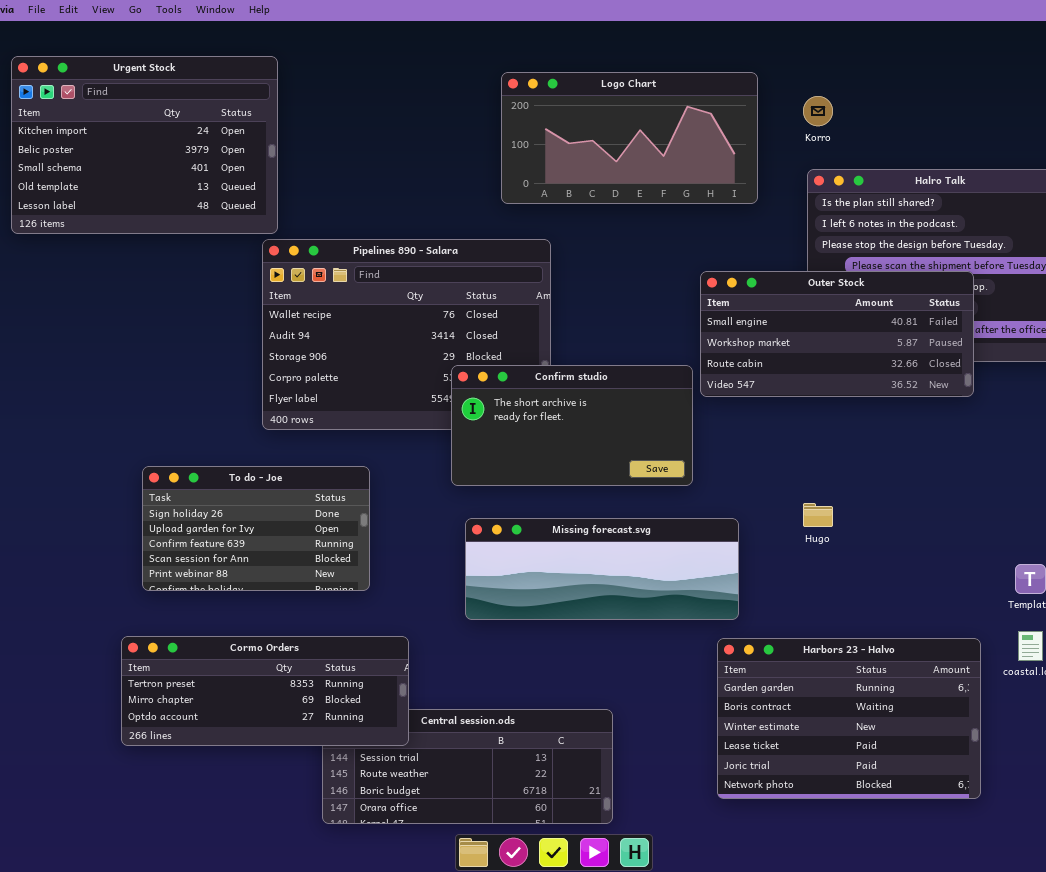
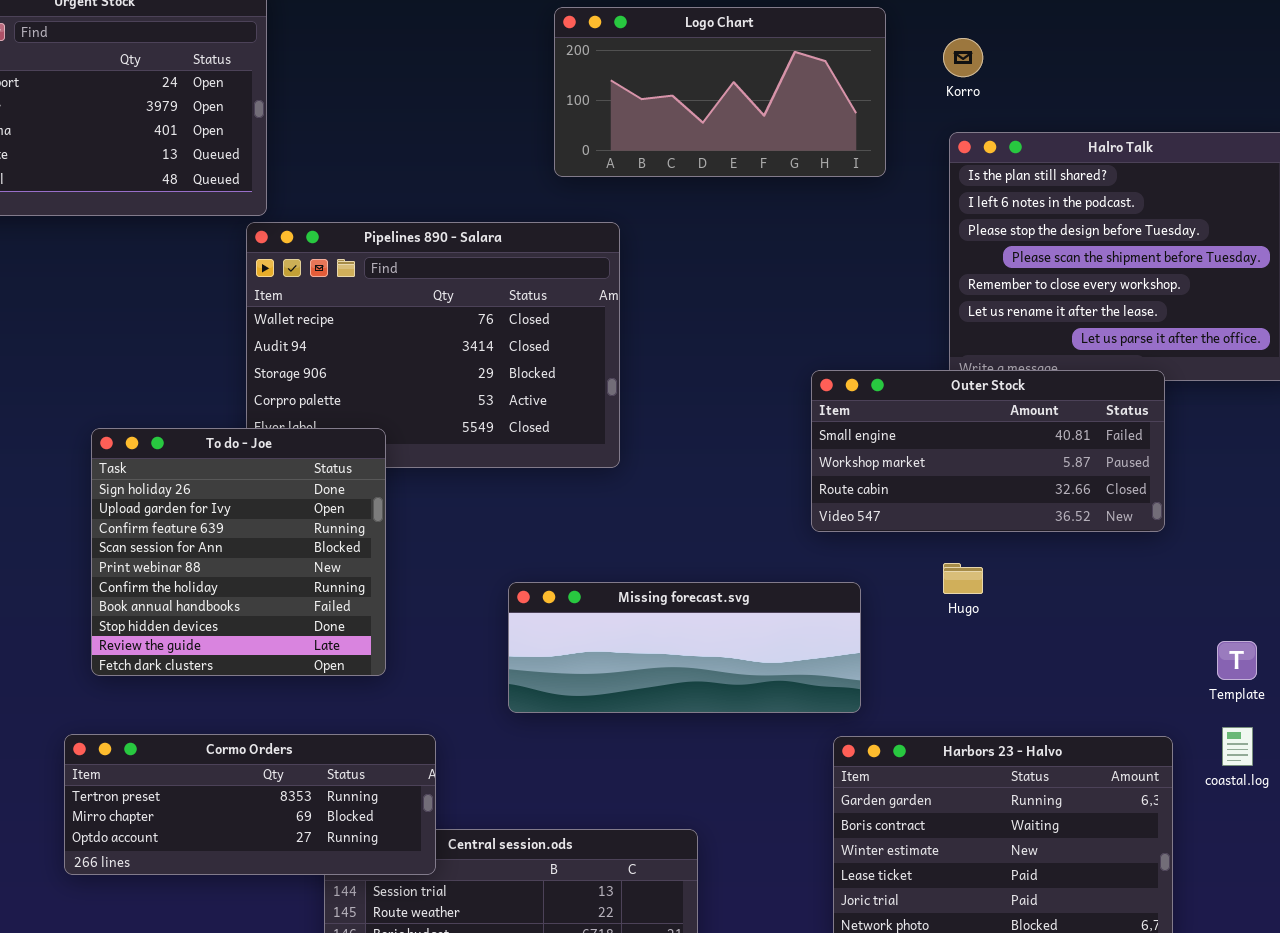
Outer Stock: [700,271,974,397] -> [811,370,1165,532], moved
Confirm studio: [451,365,693,486] -> none, closed
To do - Joe: [142,466,370,591] -> [91,428,386,676], resized

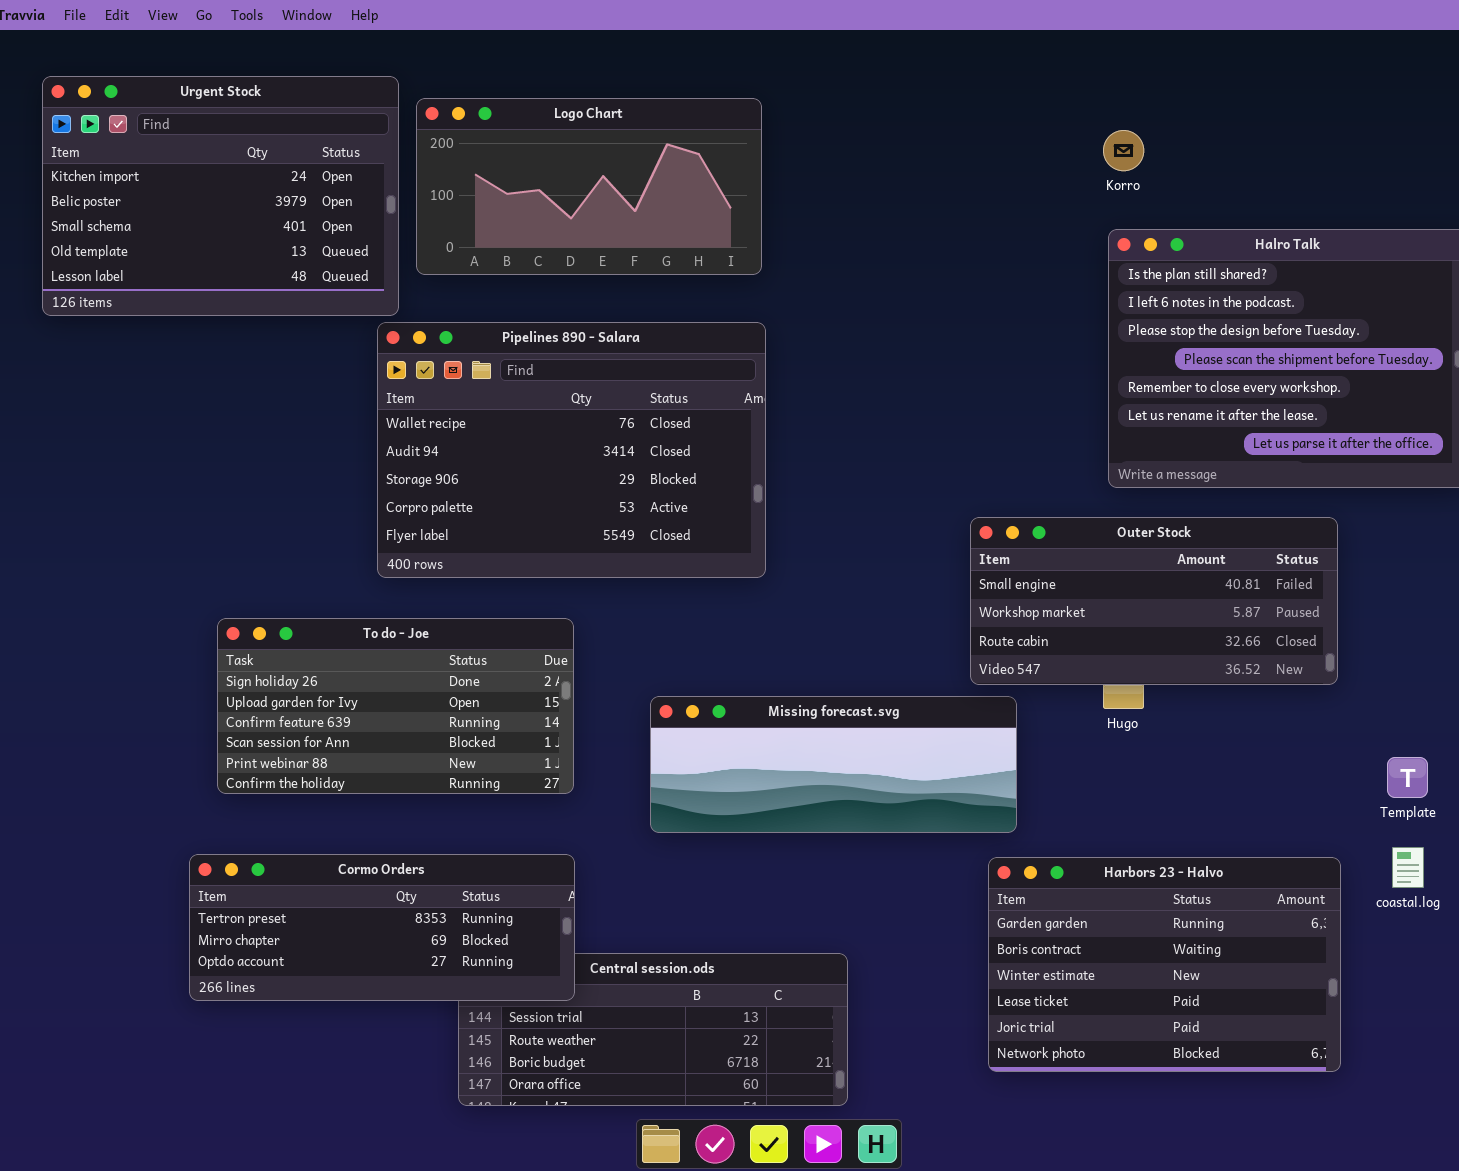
Logo Chart: [554,7,886,177] -> [416,98,762,275], moved
Outer Stock: [811,370,1165,532] -> [970,517,1338,685], moved
To do - Joe: [91,428,386,676] -> [217,618,574,794], resized

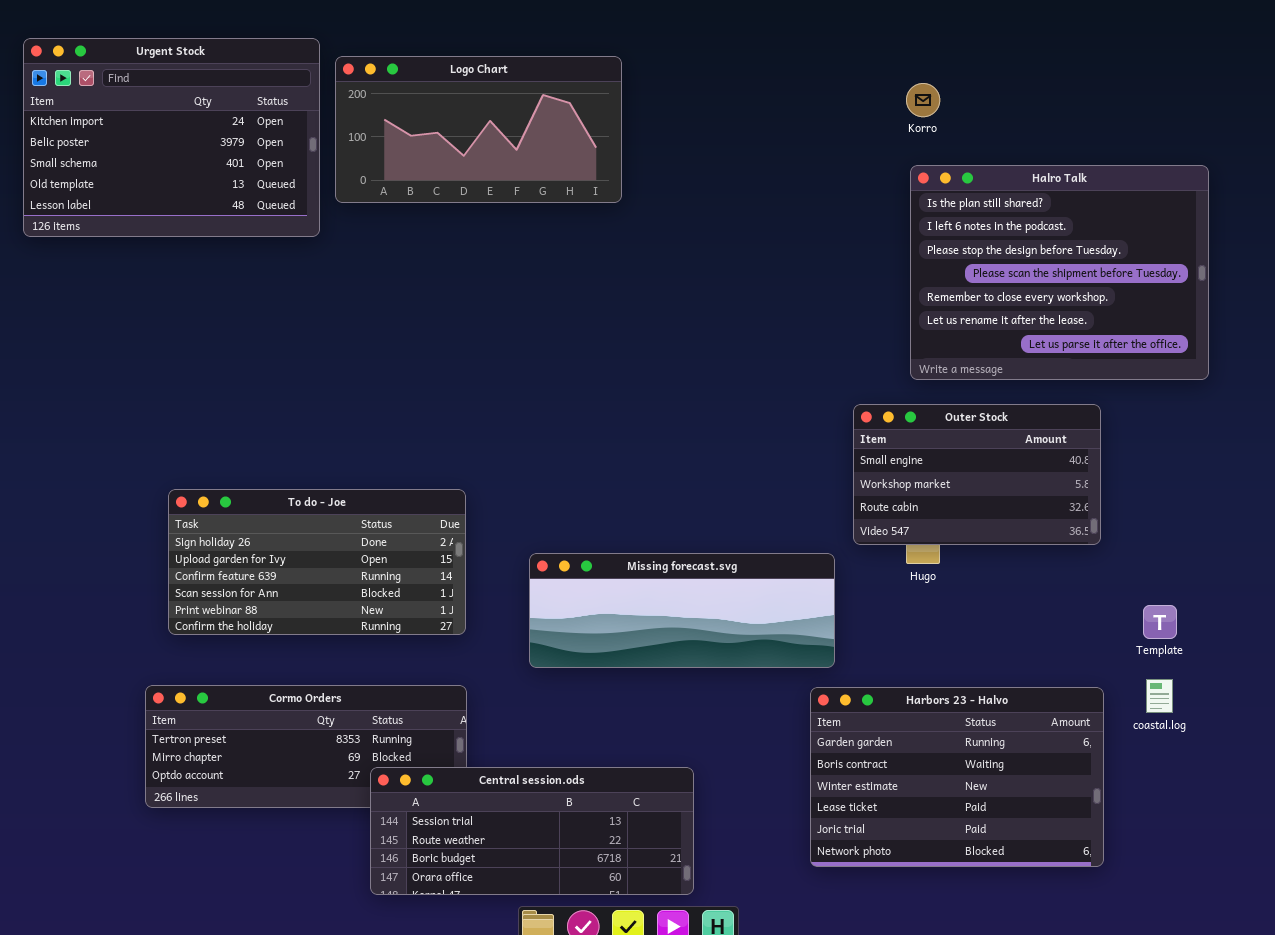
Pipelines 890 - Salara: [377,322,766,578] -> none, closed
Outer Stock: [970,517,1338,685] -> [853,404,1101,545], resized
Central session.ods: [458,953,848,1106] -> [370,767,694,895], raised

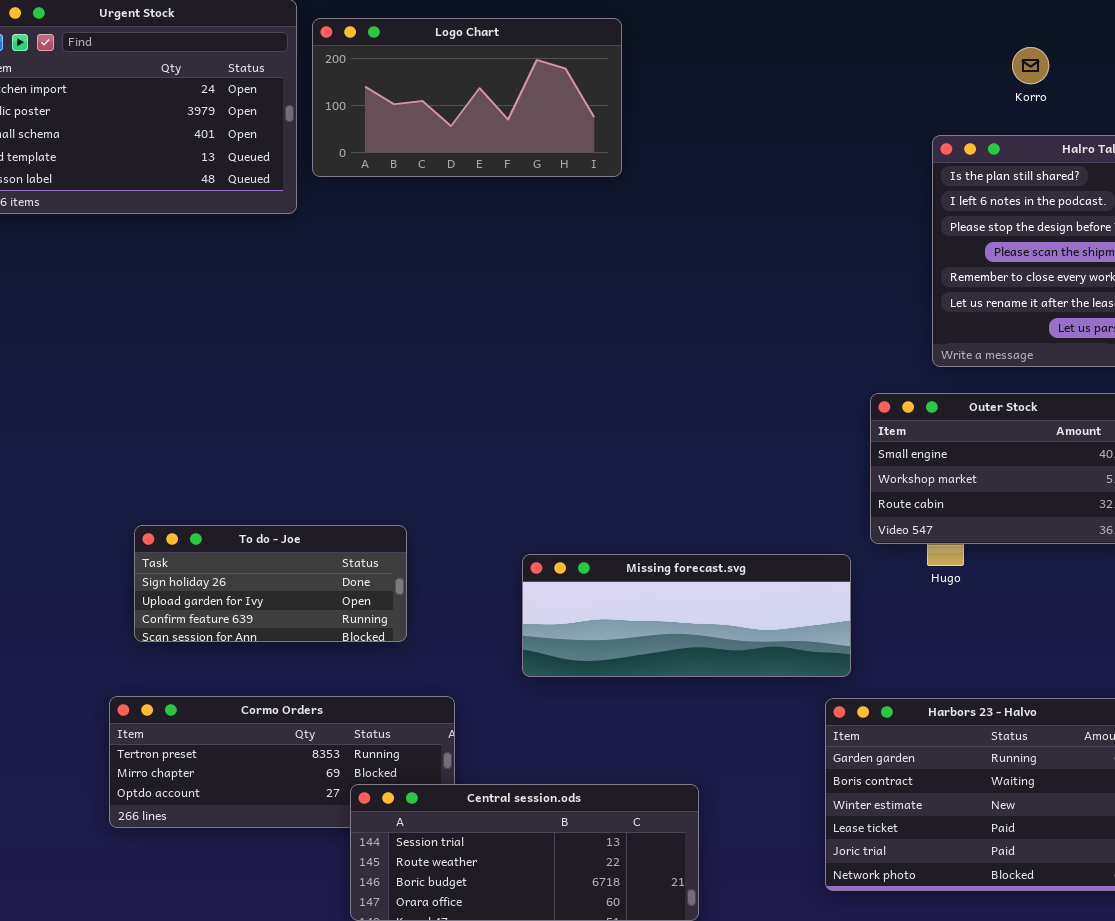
Korro: [906,83,940,117] -> [1012,47,1049,84], moved
To do - Joe: [168,489,466,635] -> [134,525,407,642], resized

